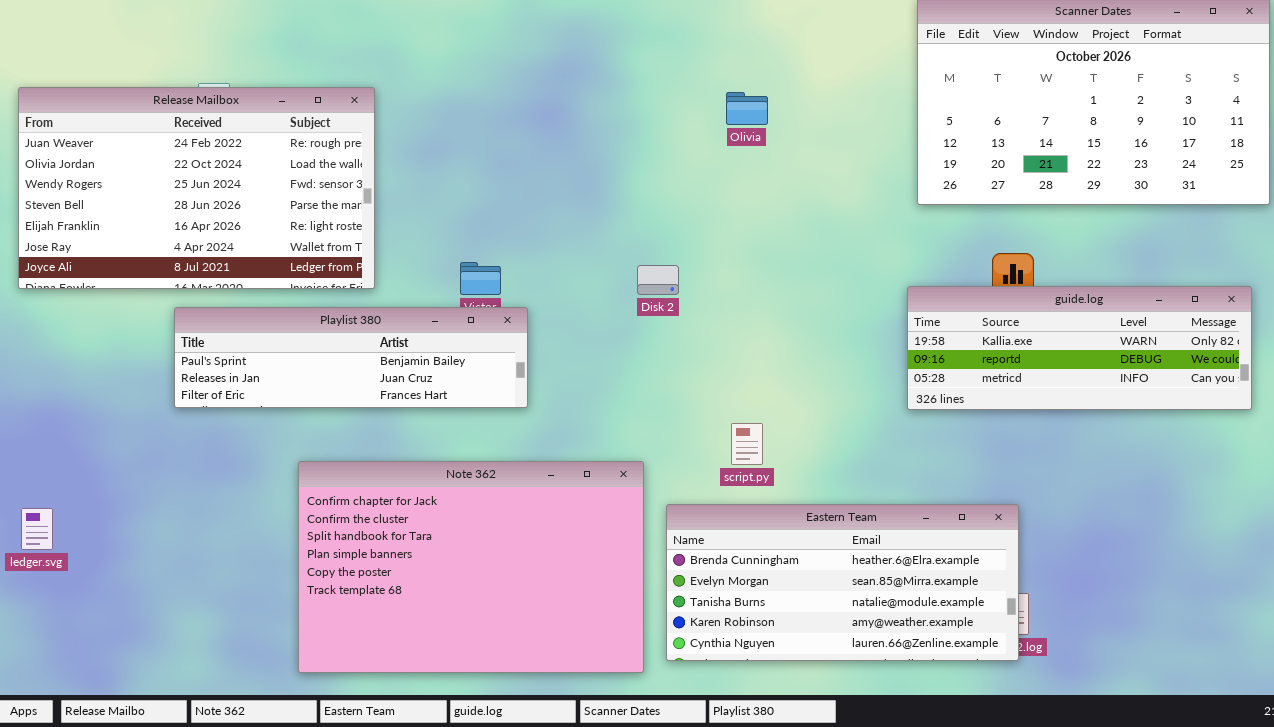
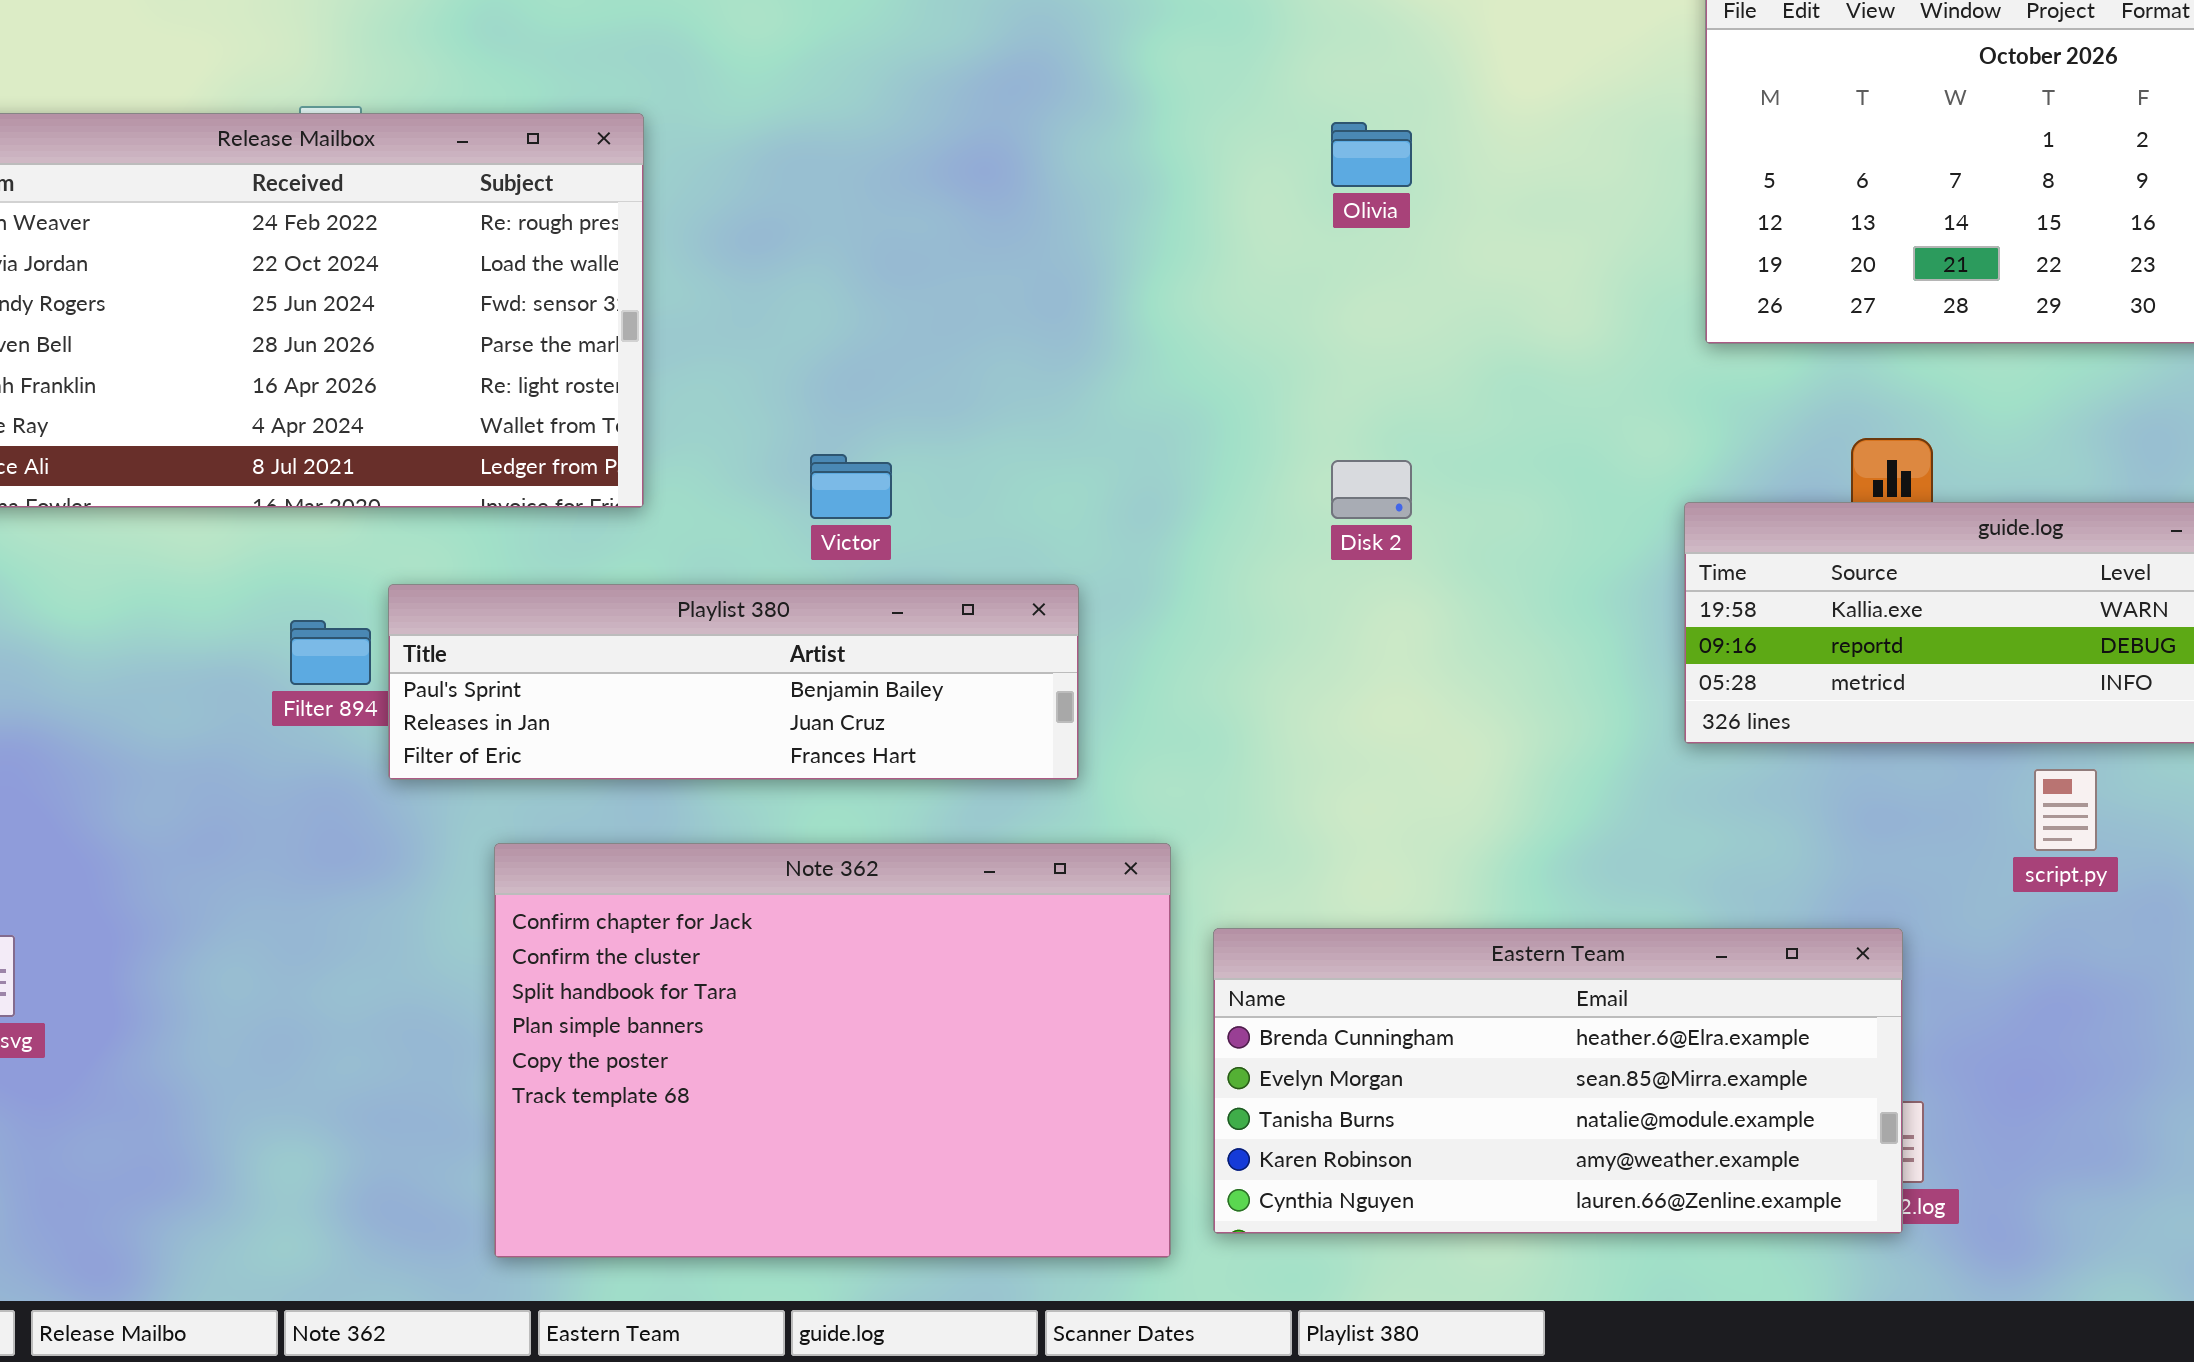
Disk 2: [637,265,679,295] -> [1331,460,1412,519], moved
Playlist 380: [174,307,528,408] -> [388,584,1079,780], moved
script.py: [731,423,763,465] -> [2034,769,2097,851], moved

